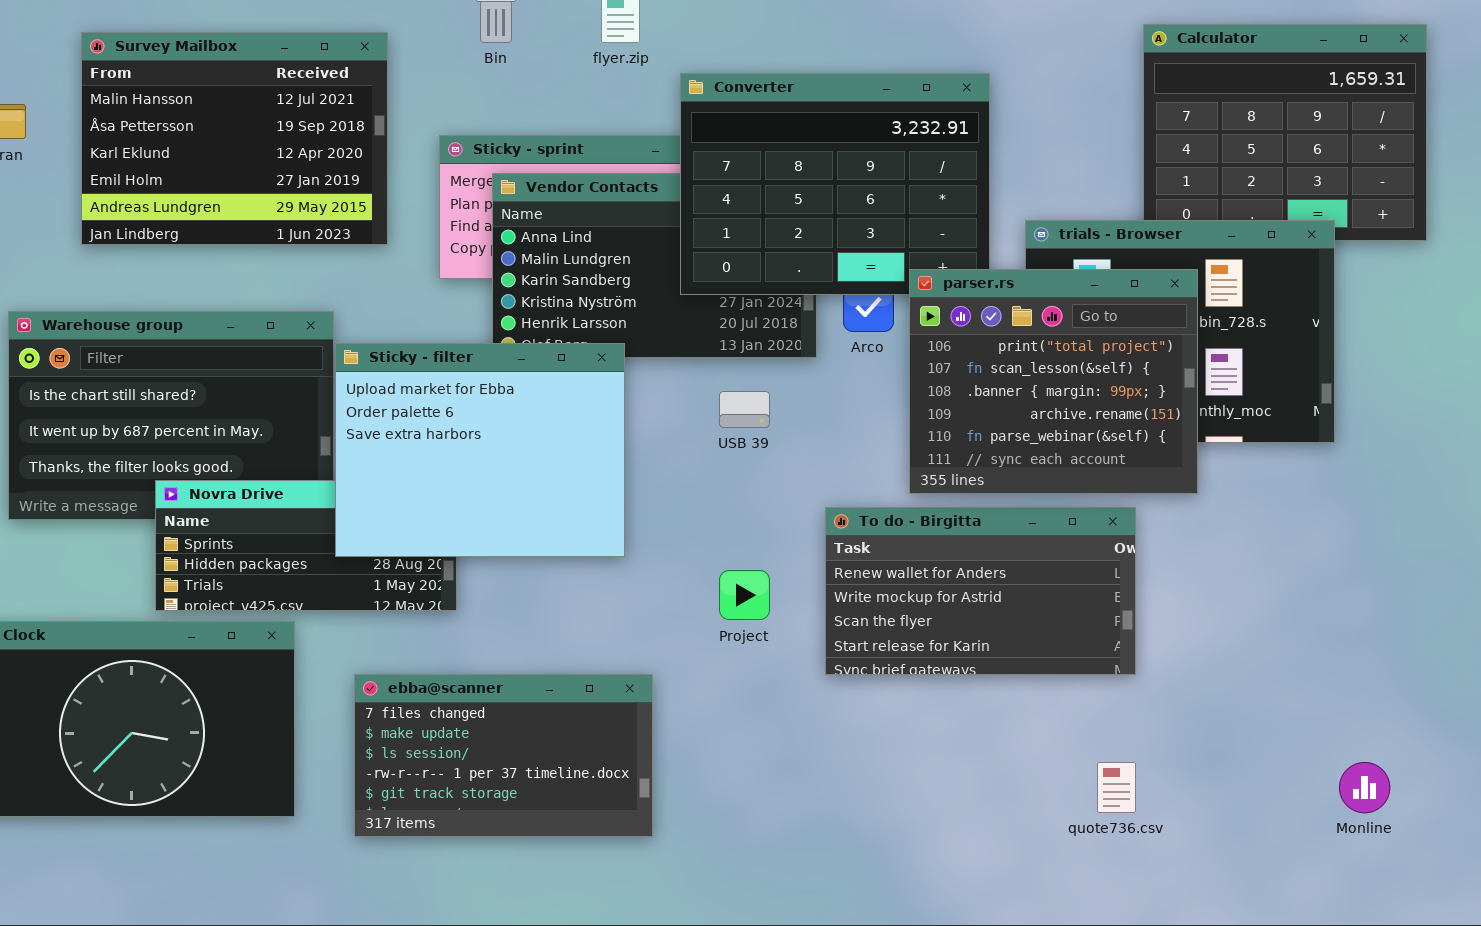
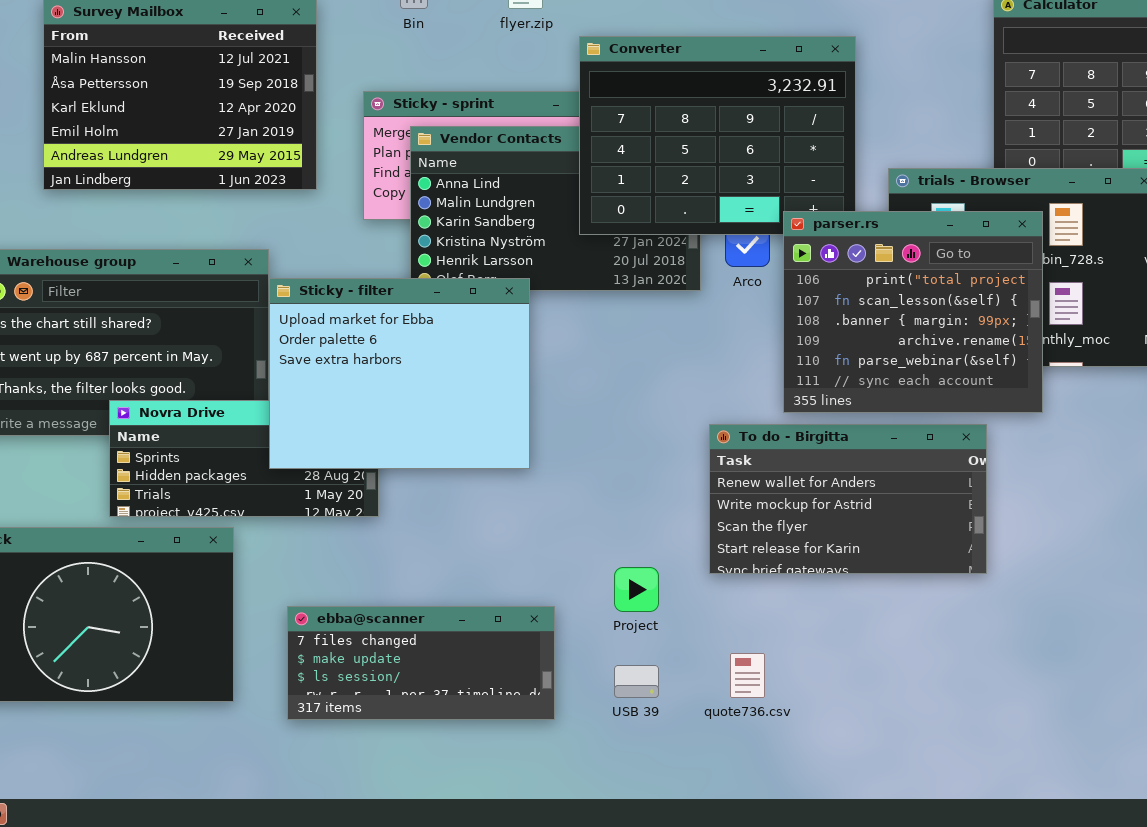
USB 39: [719,391,770,428] -> [614,665,659,698], moved
Project: [719,570,770,620] -> [614,567,659,612], moved
ebba@scanner: [354,674,653,837] -> [287,606,555,720], resized
quote736.csv: [1097,762,1136,813] -> [730,653,765,698], moved

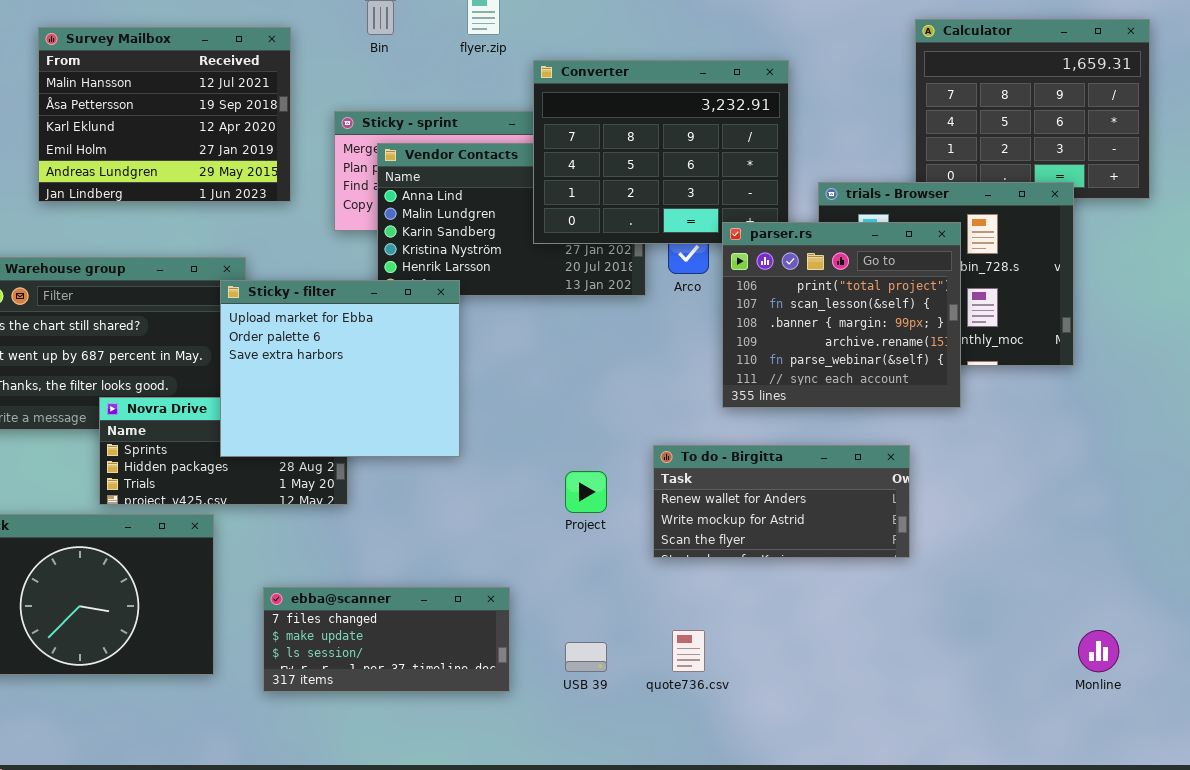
Sticky - filter: [269,278,530,469] -> [220,280,460,457], moved
To do - Birgitta: [709,424,987,574] -> [653,445,910,558], resized
Project: [614,567,659,612] -> [565,471,607,513], moved

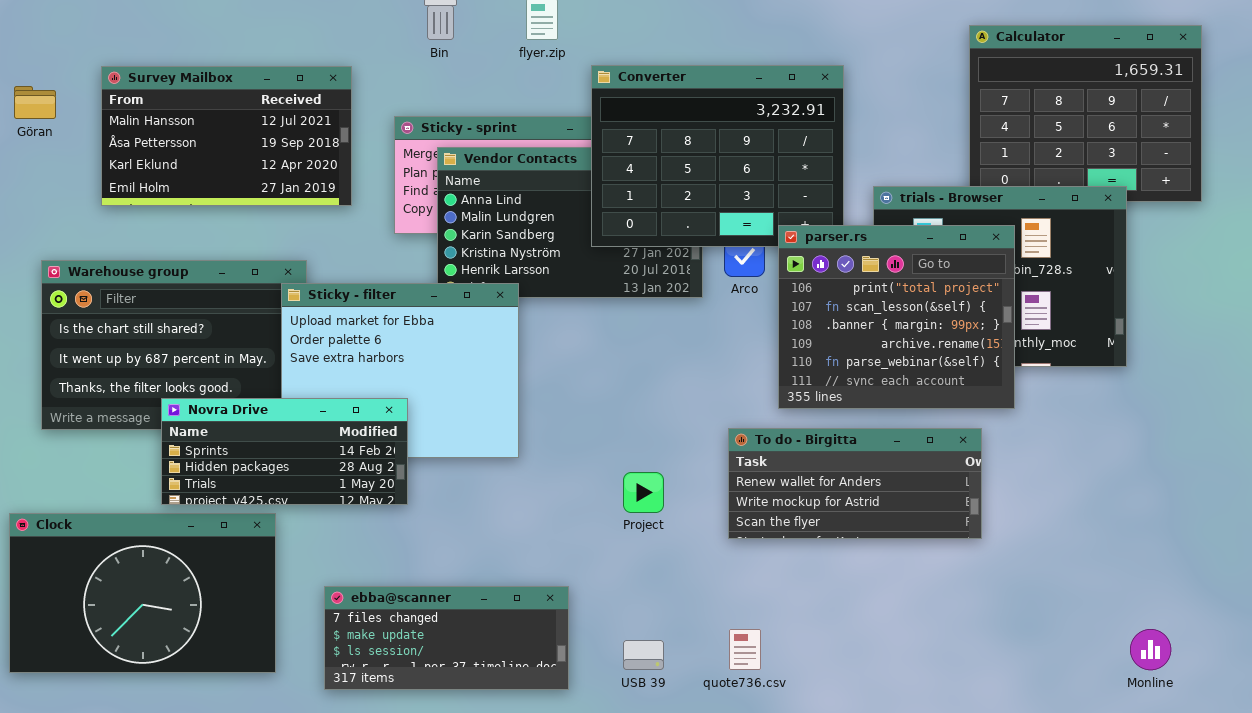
Survey Mailbox: [38,27,291,202] -> [101,66,352,206], resized
Novra Drive: [99,397,348,505] -> [161,398,408,505], raised
To do - Birgitta: [653,445,910,558] -> [728,428,982,539], moved

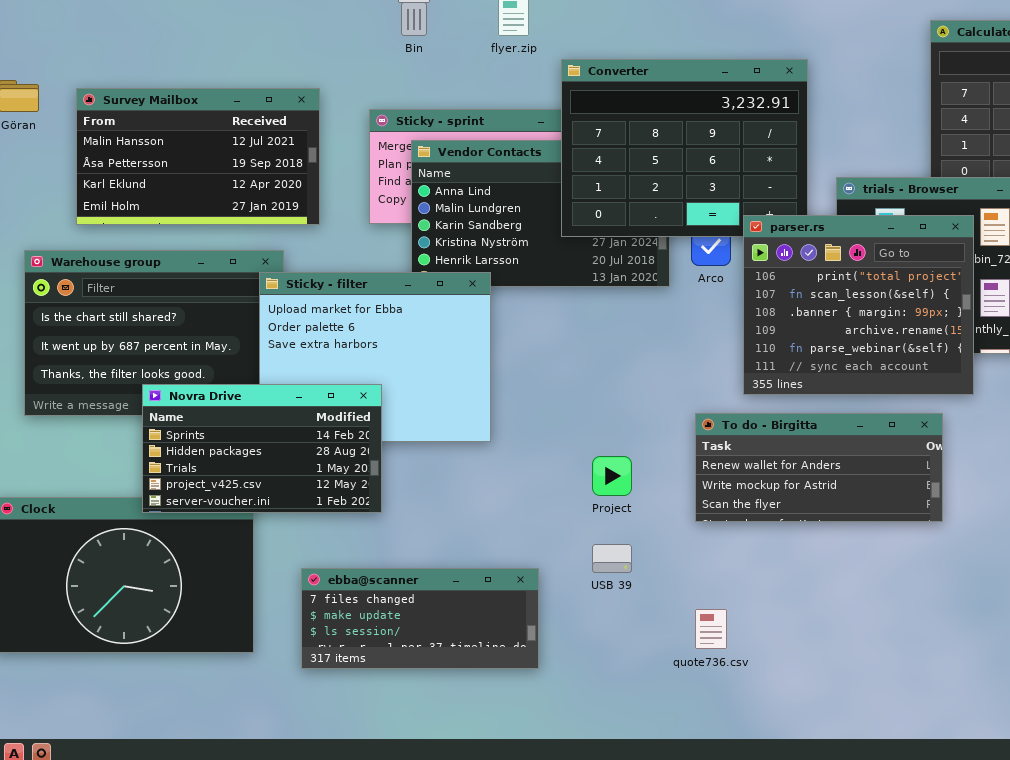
Survey Mailbox: [101,66,352,206] -> [76,88,320,225], moved
Novra Drive: [161,398,408,505] -> [142,384,382,513], resized
USB 39: [623,640,664,670] -> [592,544,632,573], moved

